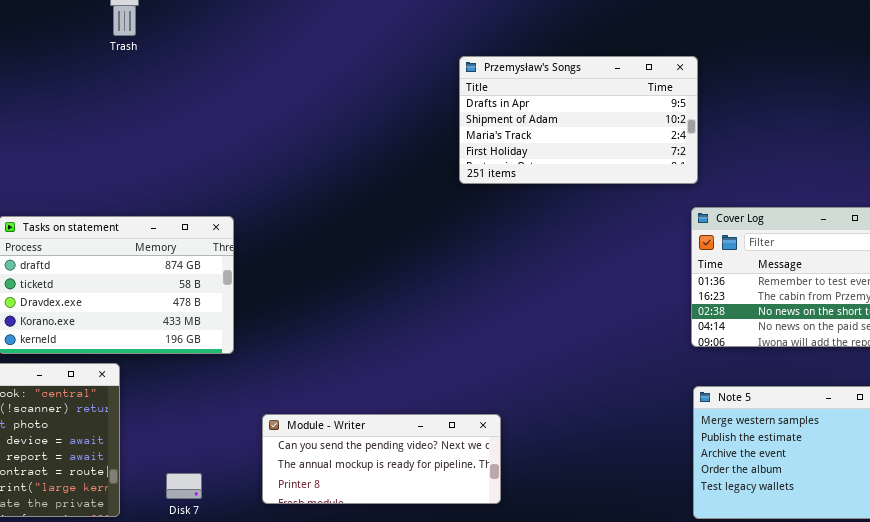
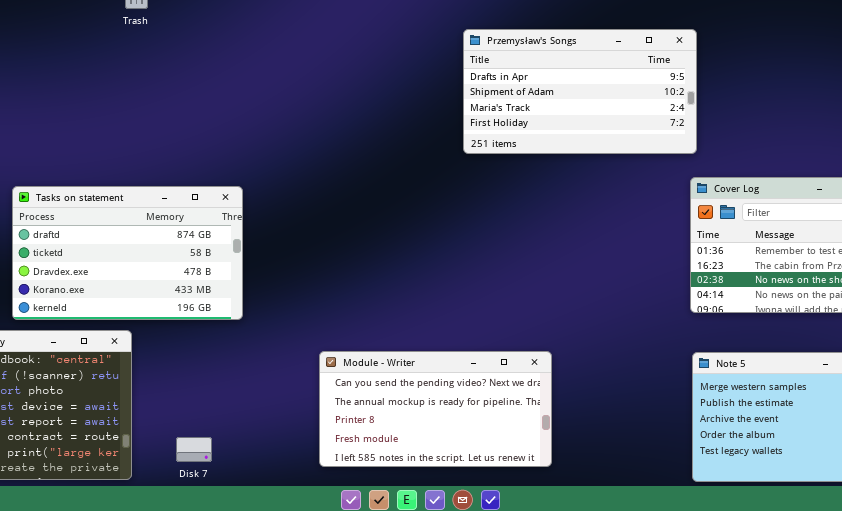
Module - Writer: [262,414,501,504] -> [319,351,552,467], moved, resized

